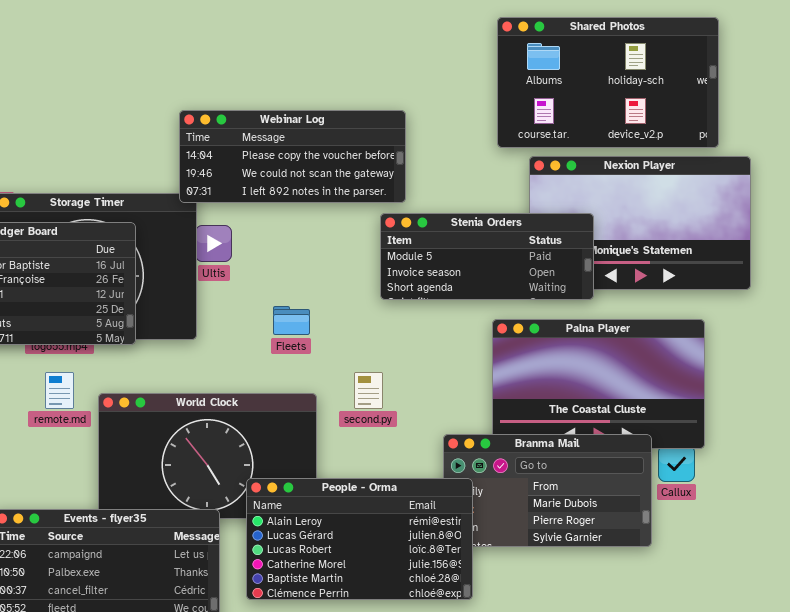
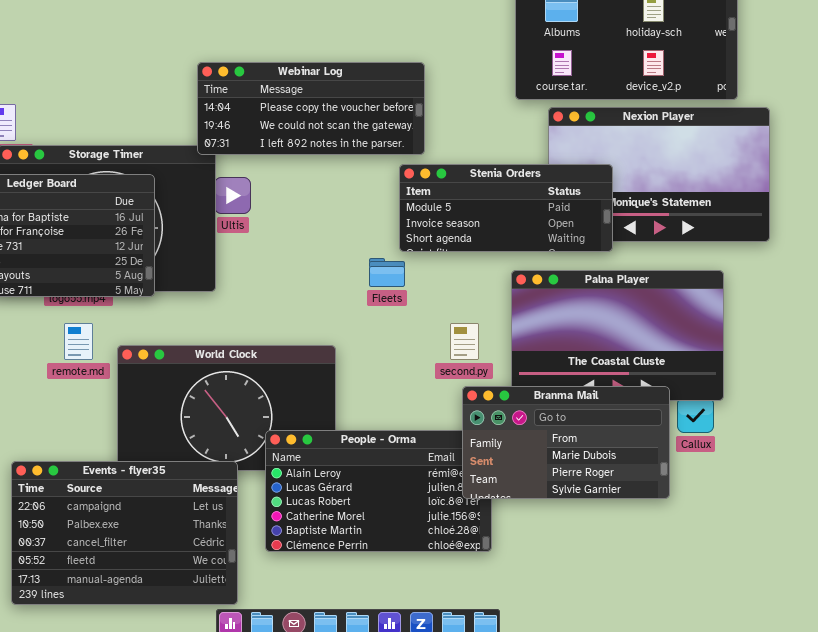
Fleets: [273,306,310,335] -> [369,258,405,287], moved
second.py: [354,372,383,409] -> [450,323,479,360], moved
Branma Mail: [443,434,652,547] -> [462,386,670,499], raised

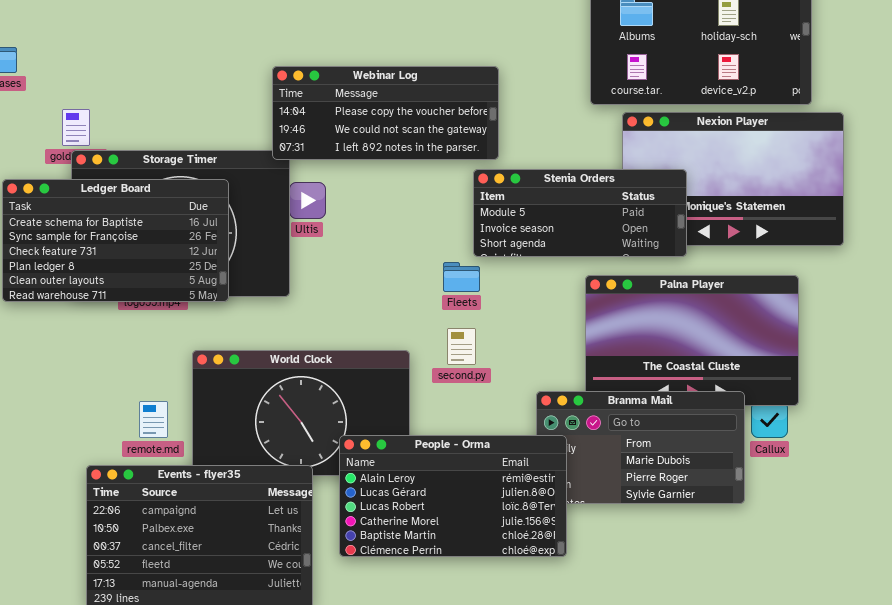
remote.md: [64,323,93,360] -> [139,401,168,438], moved
second.py: [450,323,479,360] -> [447,328,476,365], moved
People - Orma: [265,430,492,552] -> [339,435,567,557], raised

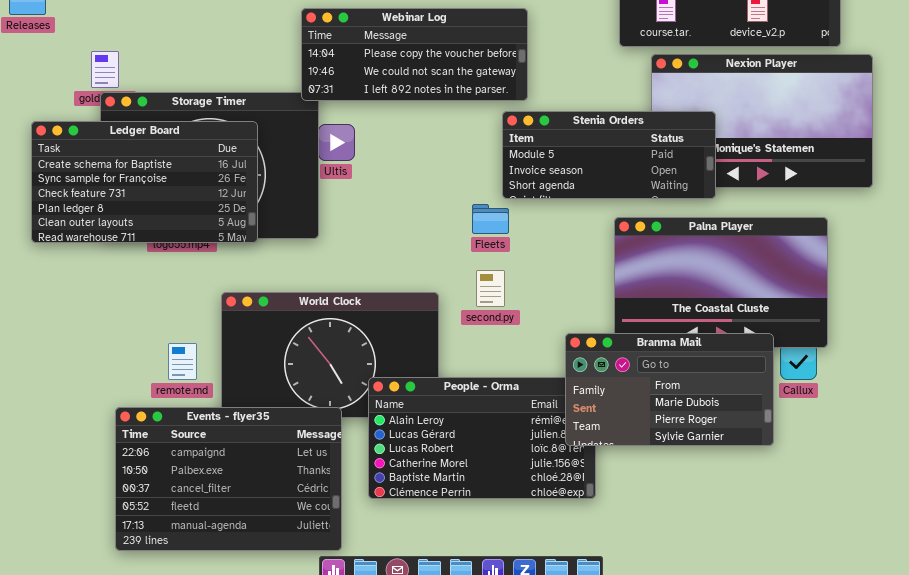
Branma Mail: [536,391,745,504] -> [565,333,774,446], raised

